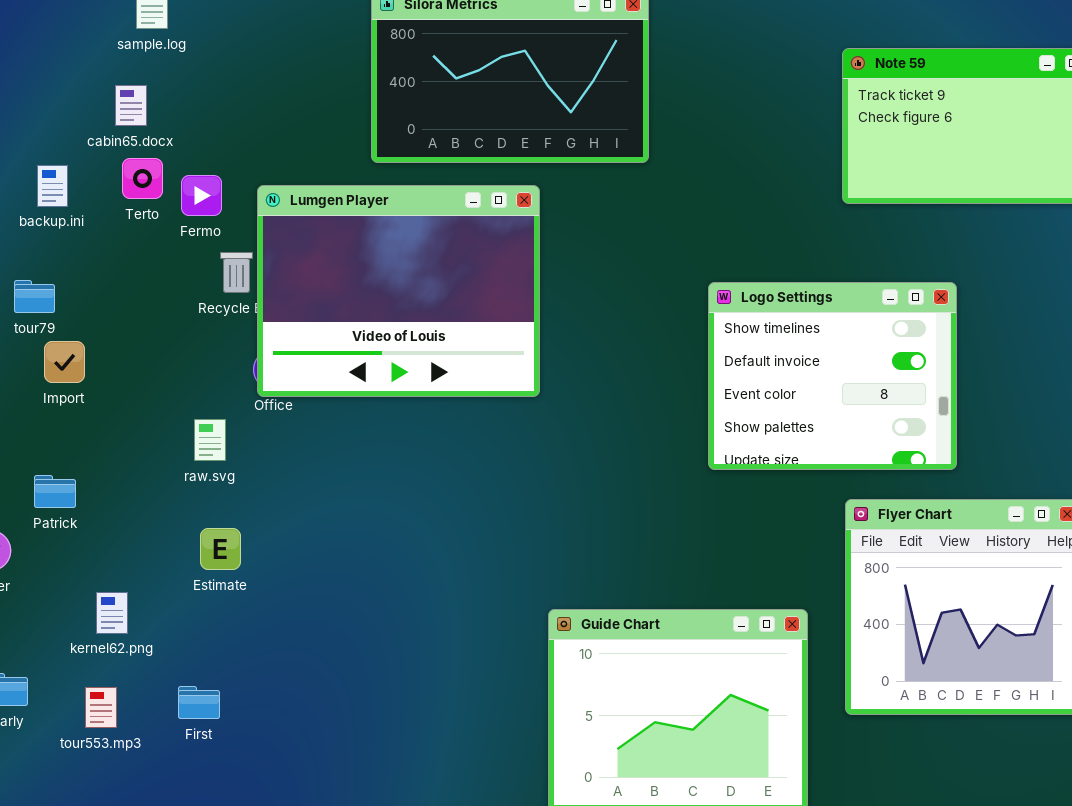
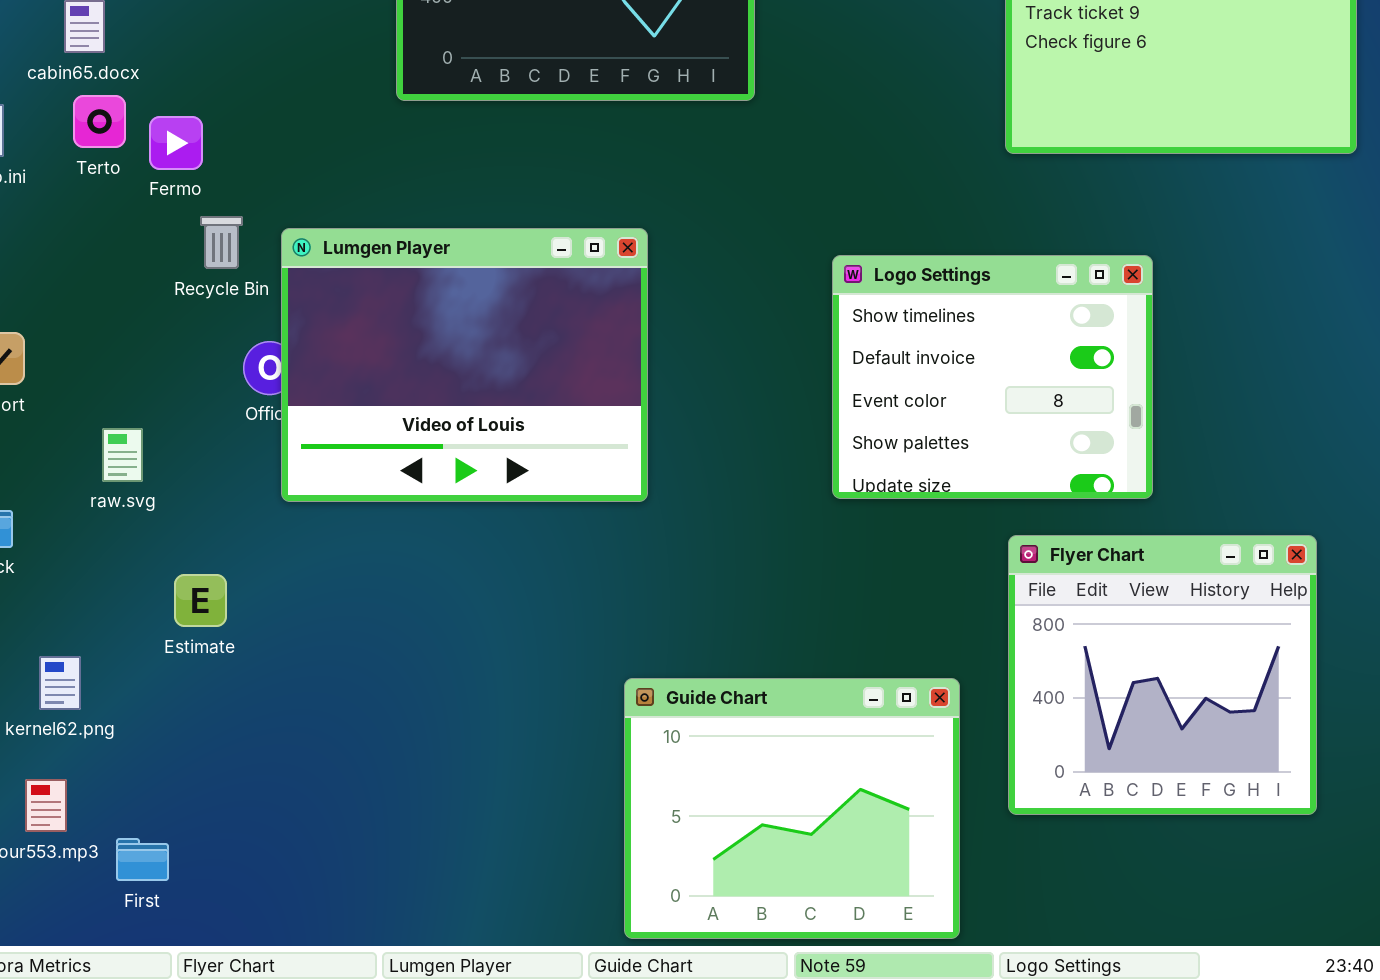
Lumgen Player: [257,185,540,397] -> [281,228,648,502], moved
raw.svg: [194,419,226,461] -> [102,428,143,482], moved
First: [178,686,220,719] -> [116,838,169,881], moved

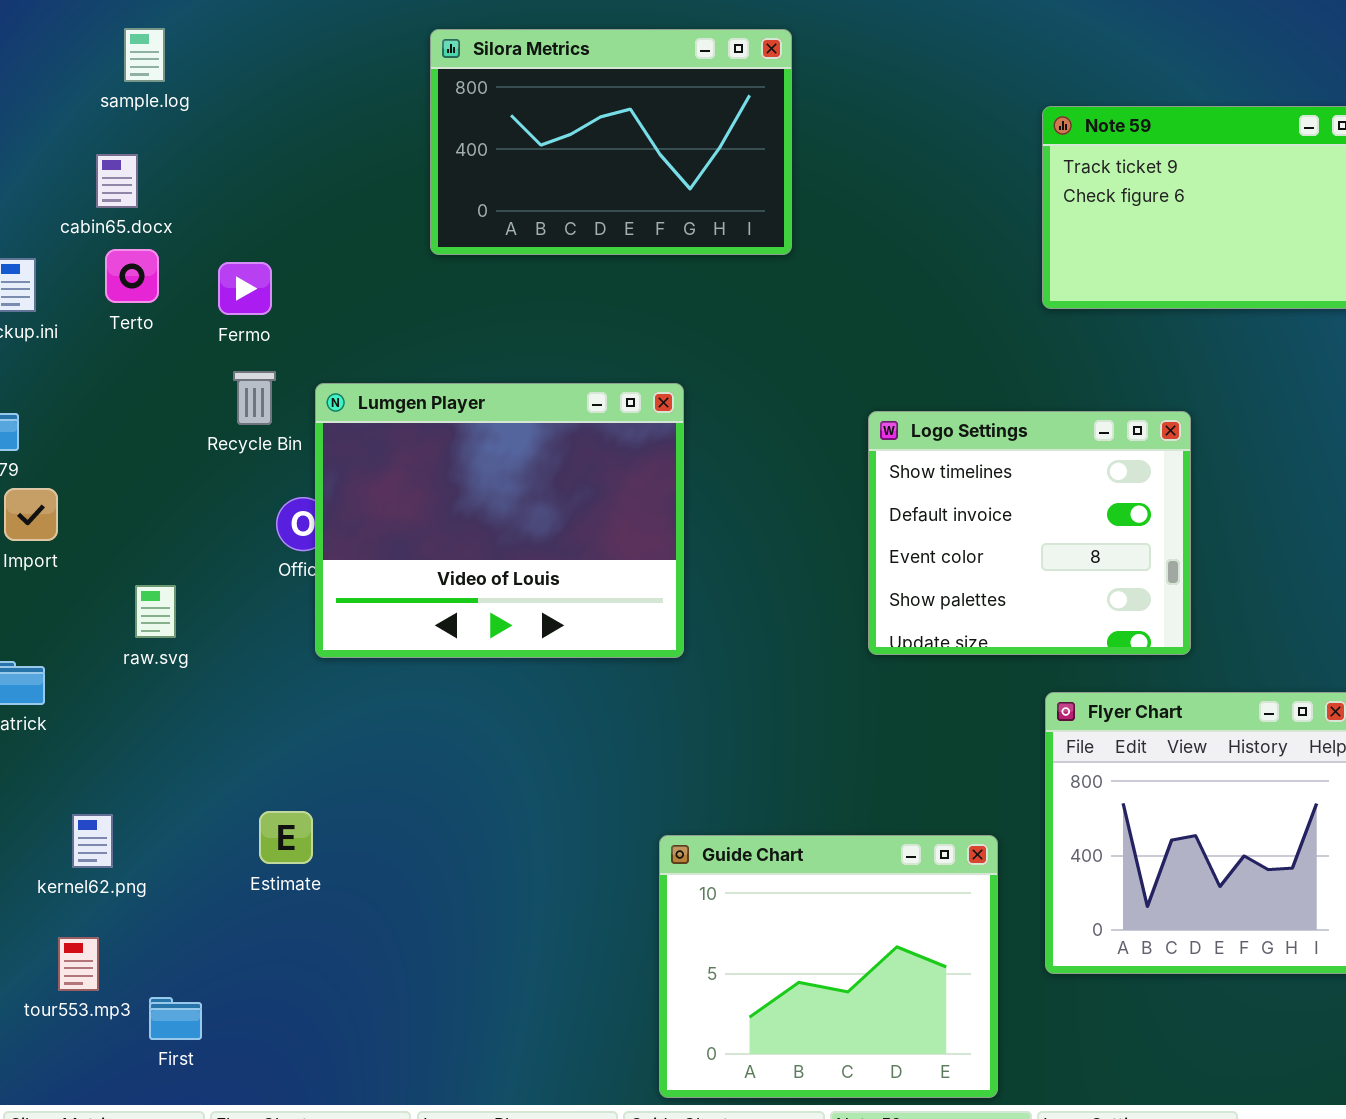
Fermo: [149,116,203,170] -> [218,262,272,315], moved
Estimate: [174,574,227,627] -> [259,811,313,864], moved

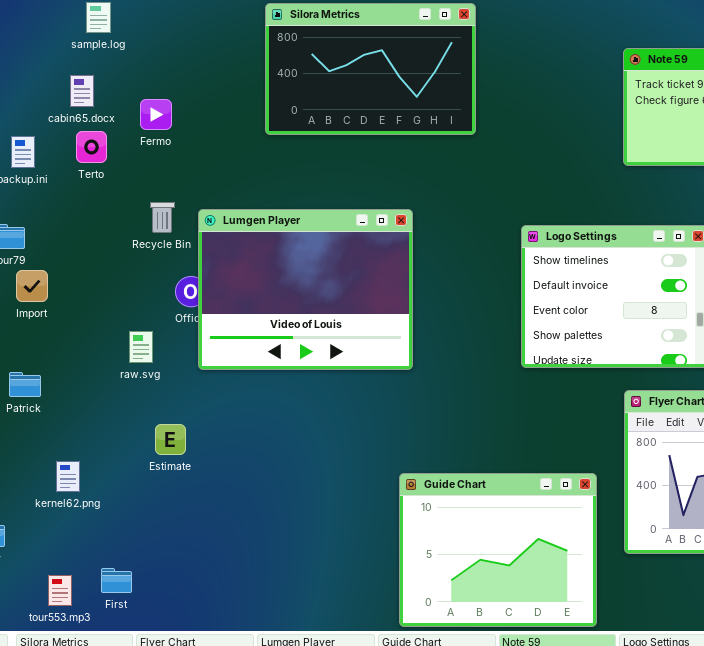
Fermo: [218,262,272,315] -> [140,99,172,130], moved
raw.svg: [135,585,176,638] -> [129,331,153,363], moved
Estimate: [259,811,313,864] -> [155,424,186,455], moved
tour553.mp3: [58,937,99,991] -> [48,575,72,606], moved

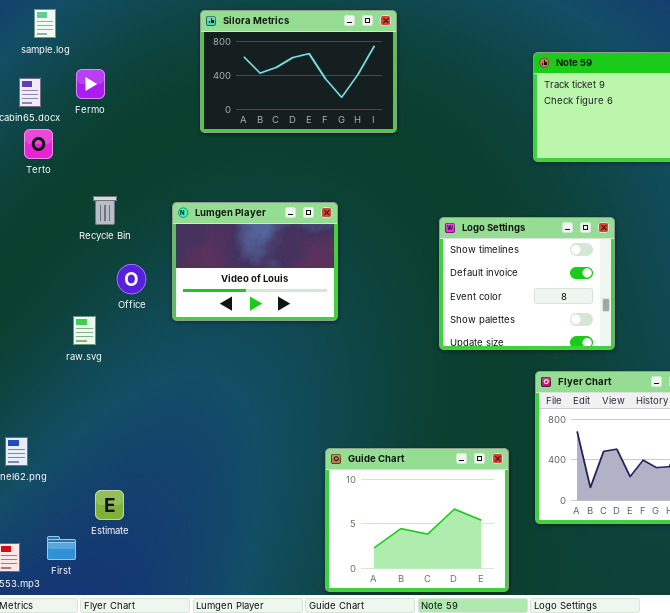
Fermo: [140,99,172,130] -> [76,69,105,99], moved
Lumgen Player: [198,209,413,370] -> [172,202,338,321], resized
Estimate: [155,424,186,455] -> [95,490,124,520], moved

